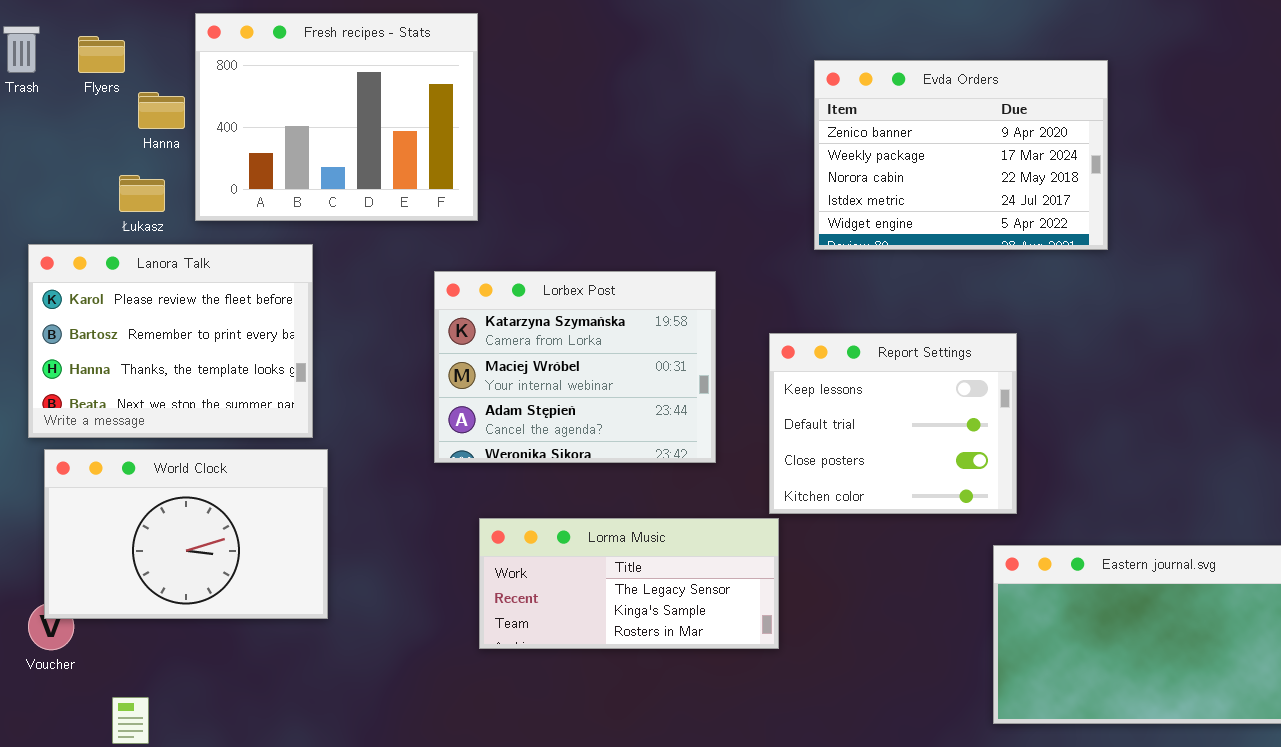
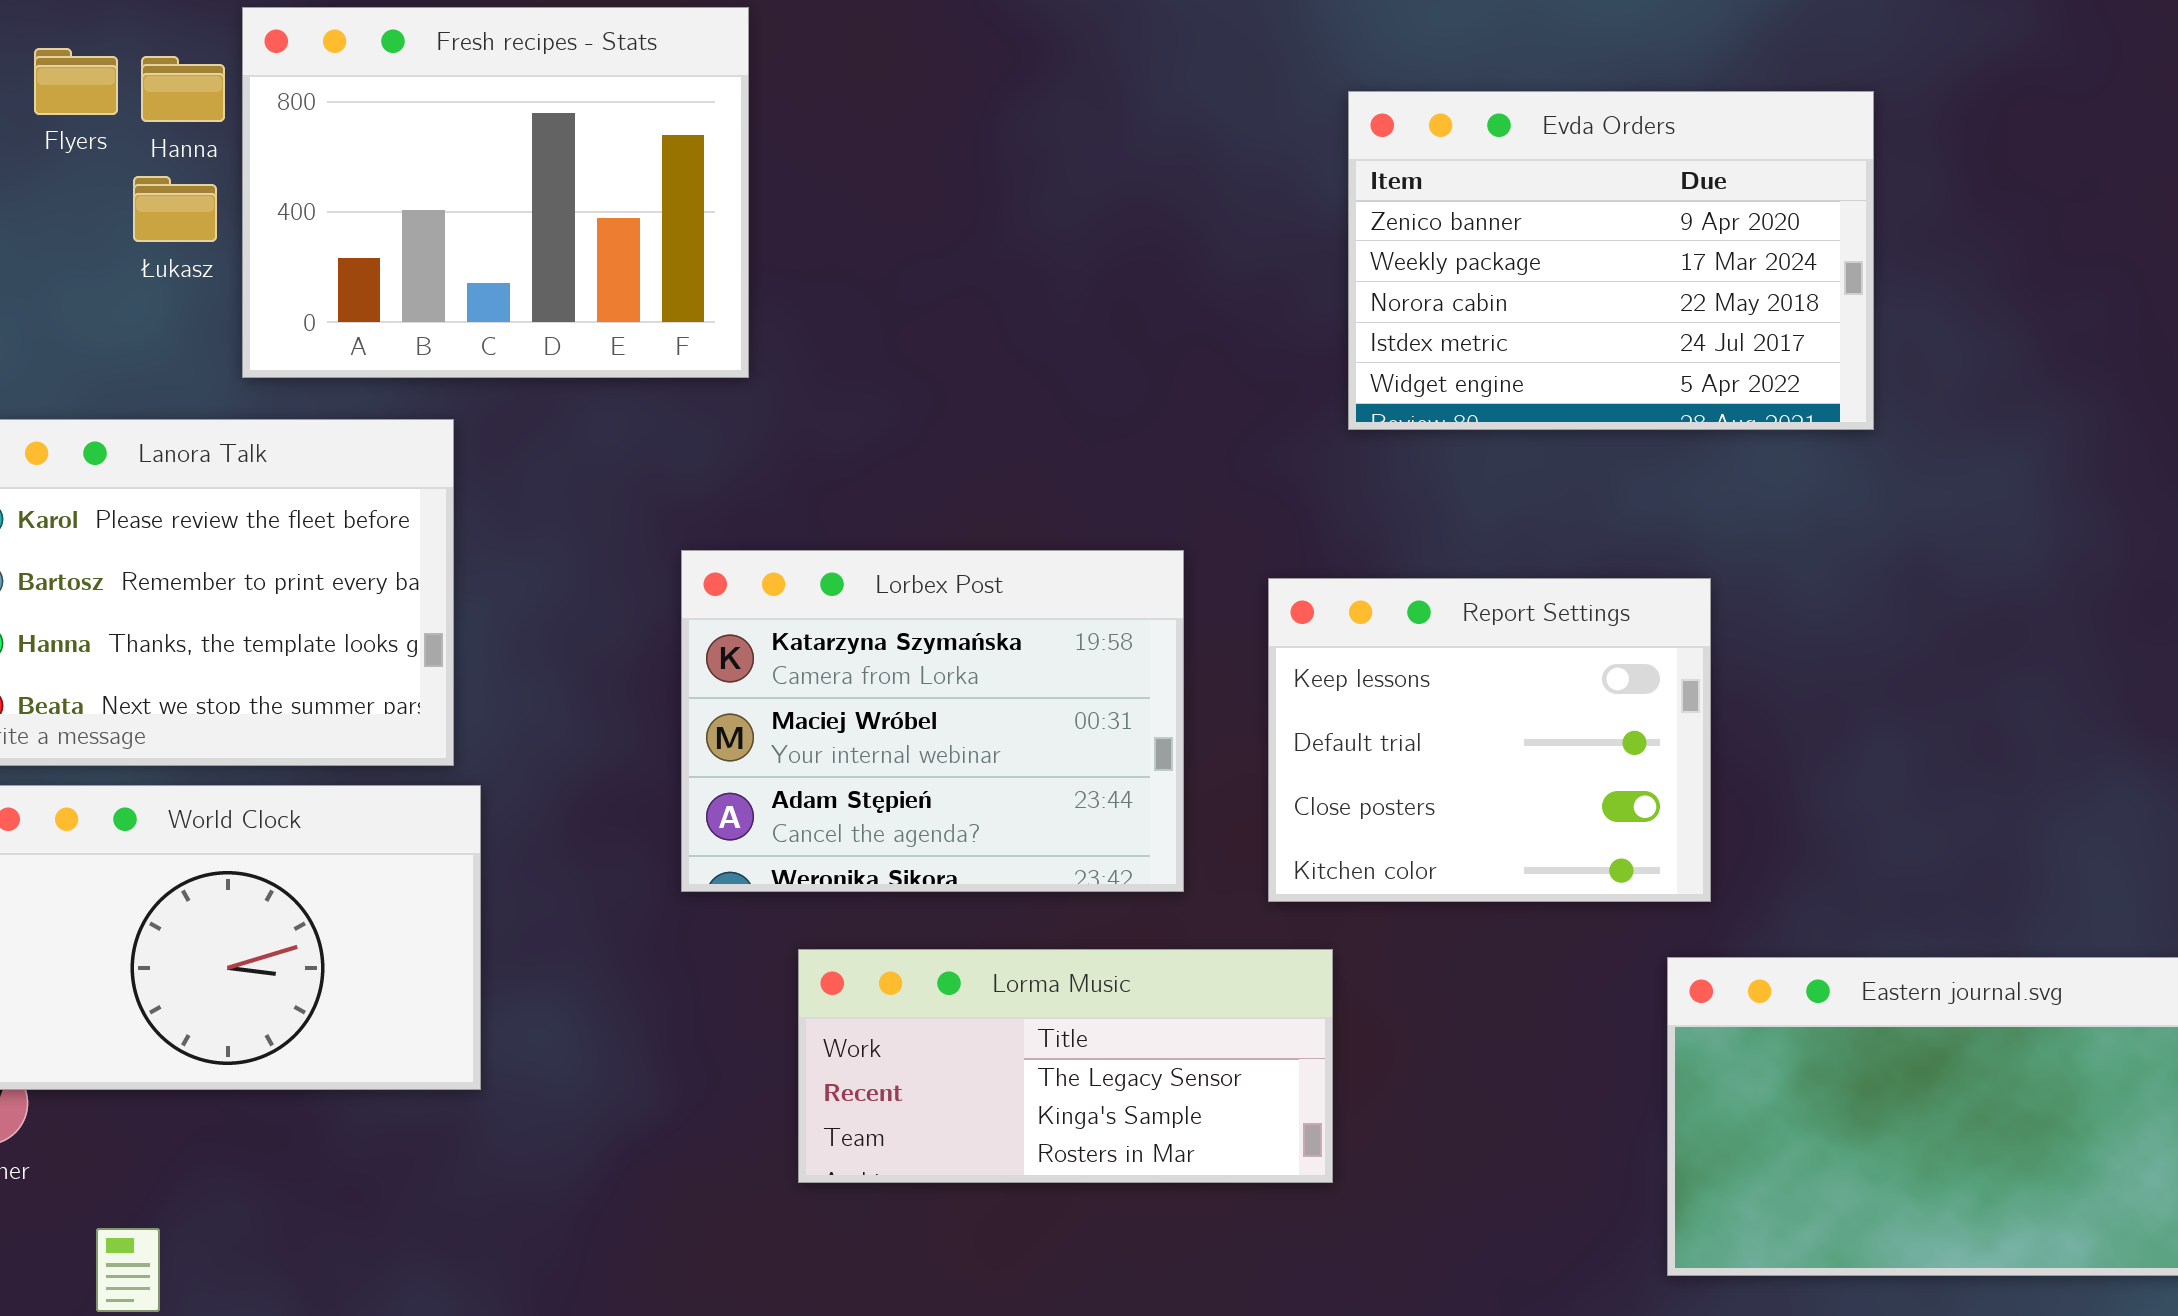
Hanna: [138,92,185,129] -> [141,56,225,122], moved
Łukasz: [119,175,165,212] -> [133,176,217,242], moved
Lorbex Post: [434,271,716,463] -> [681,550,1184,892], moved
Lorma Music: [479,518,779,649] -> [798,949,1333,1183], moved

